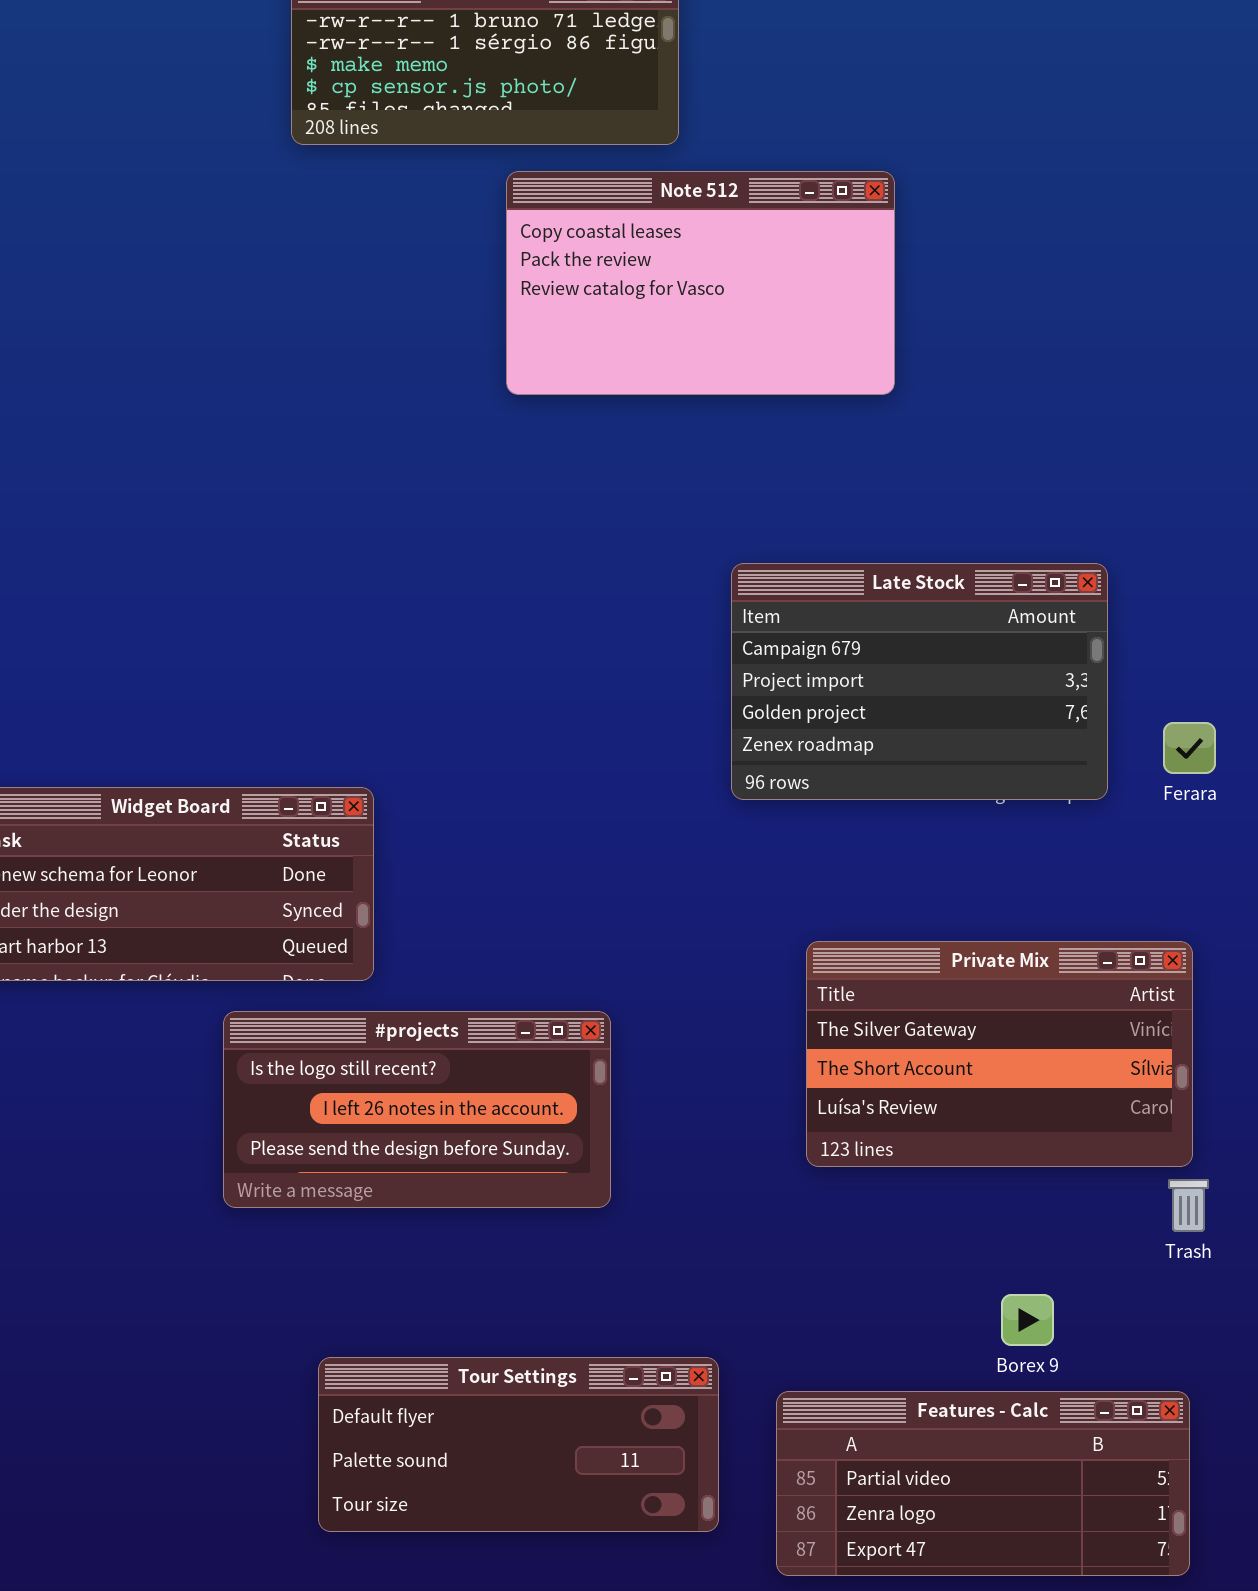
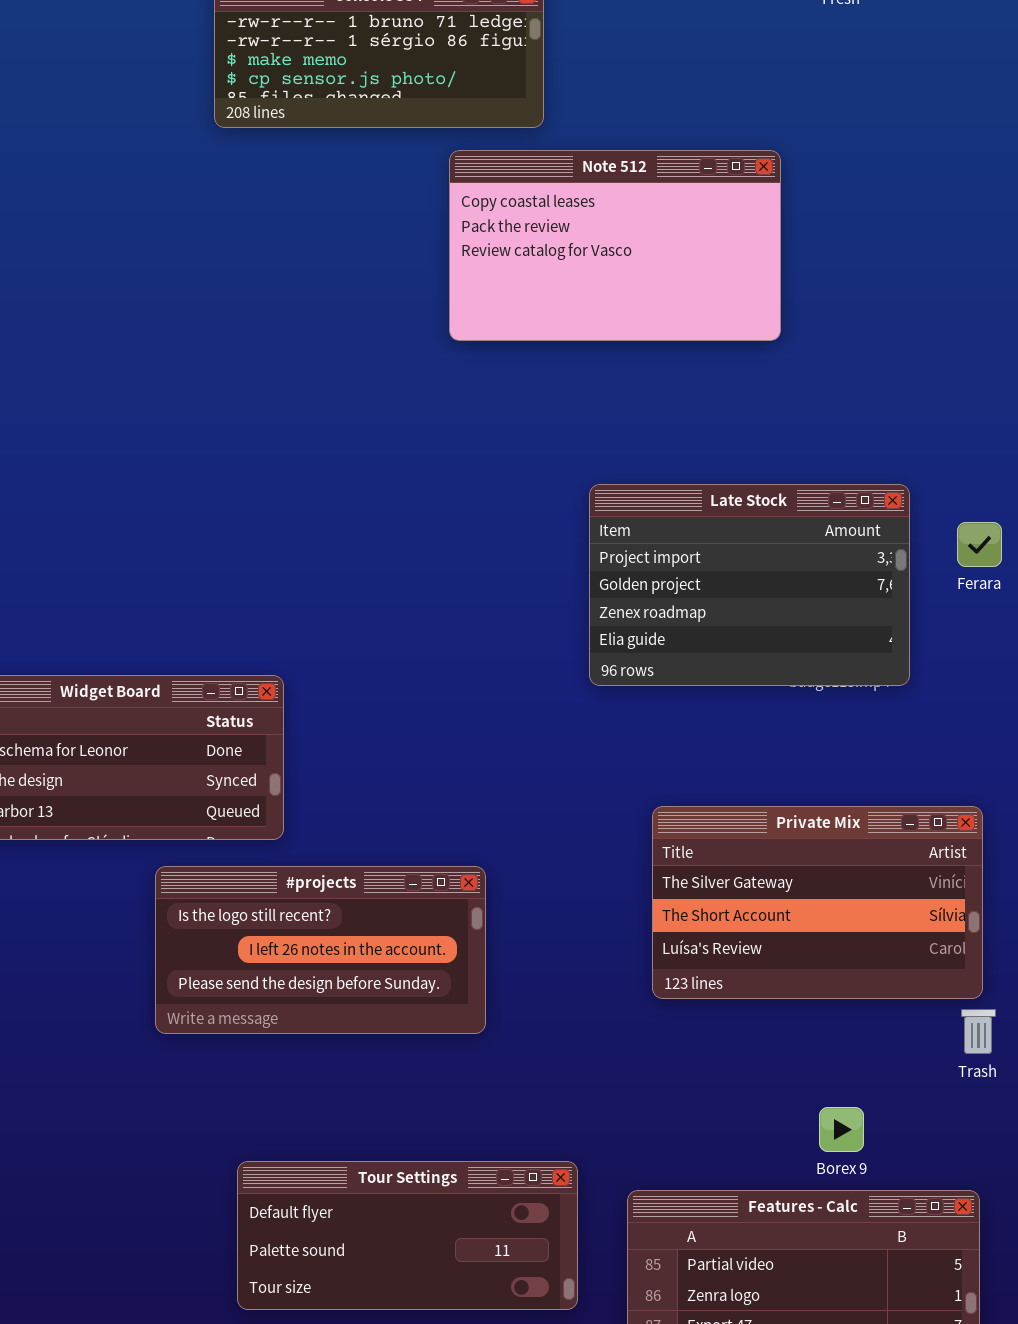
Note 512: [506,171,895,395] -> [449,150,781,341], moved
Late Stock: [731,563,1108,800] -> [589,484,910,686], scrolled down 1 row
Ferara: [1163,722,1216,774] -> [957,522,1002,567], moved

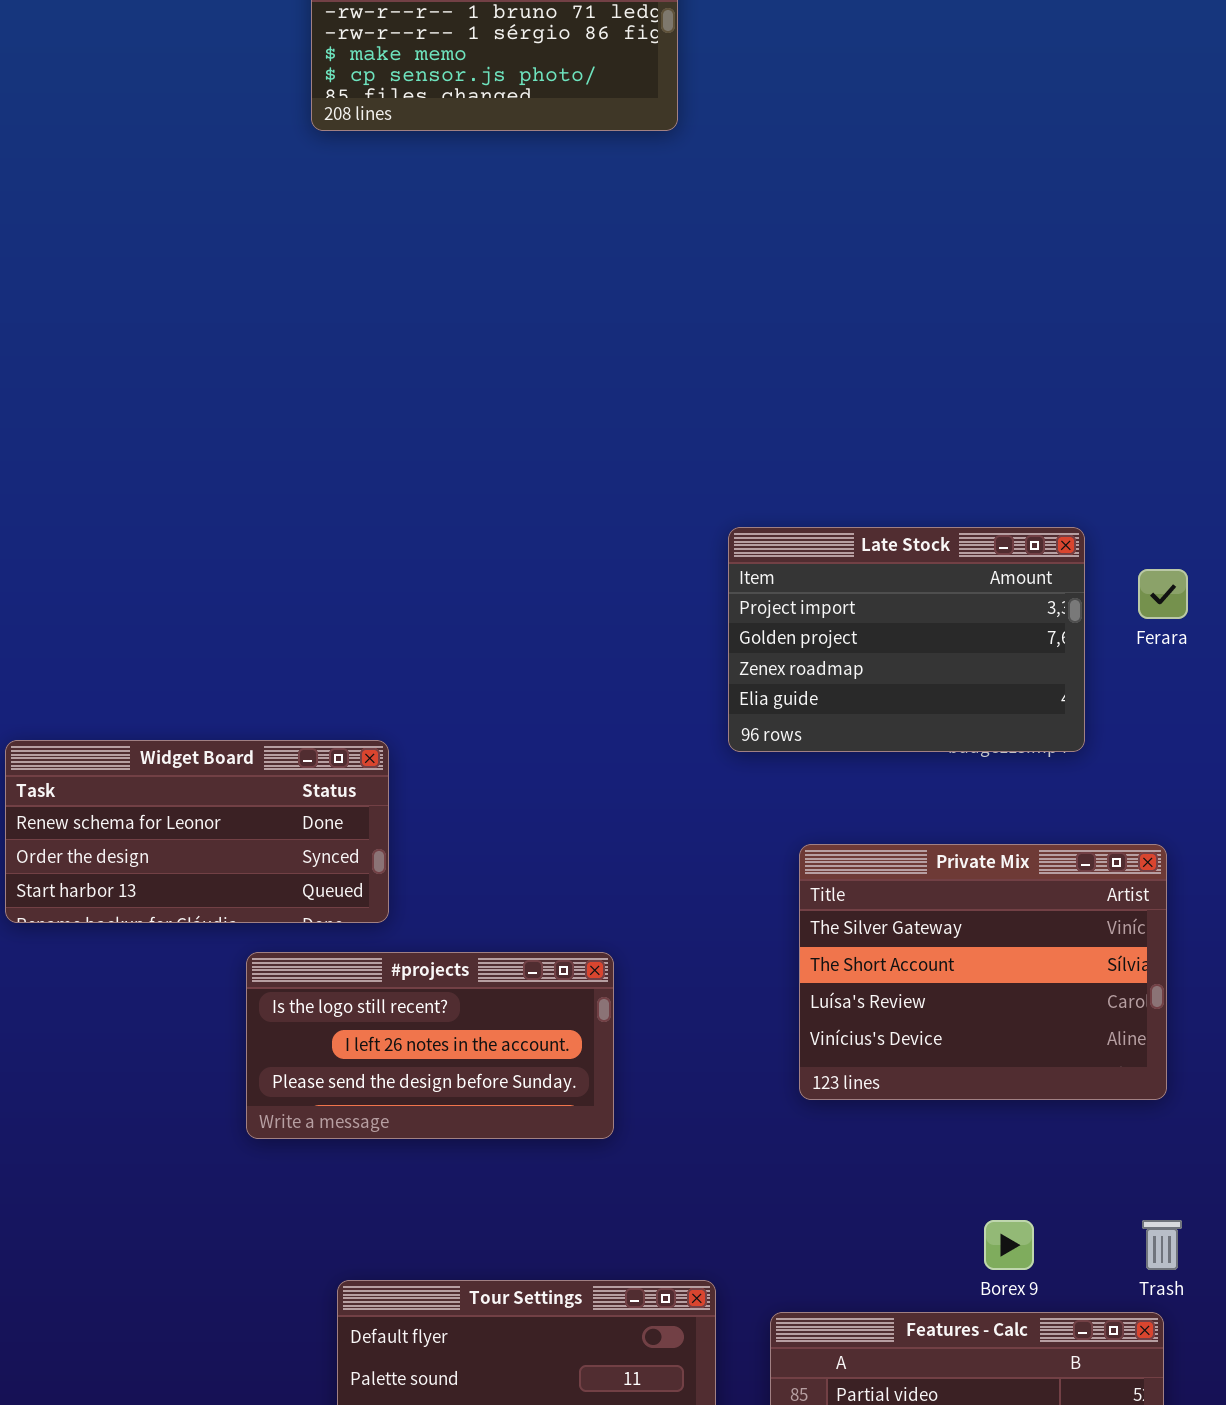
Note 512: [449,150,781,341] -> none, closed
Private Mix: [652,806,983,999] -> [799,844,1167,1100], resized
Trash: [961,1009,996,1054] -> [1142,1220,1182,1270], moved

